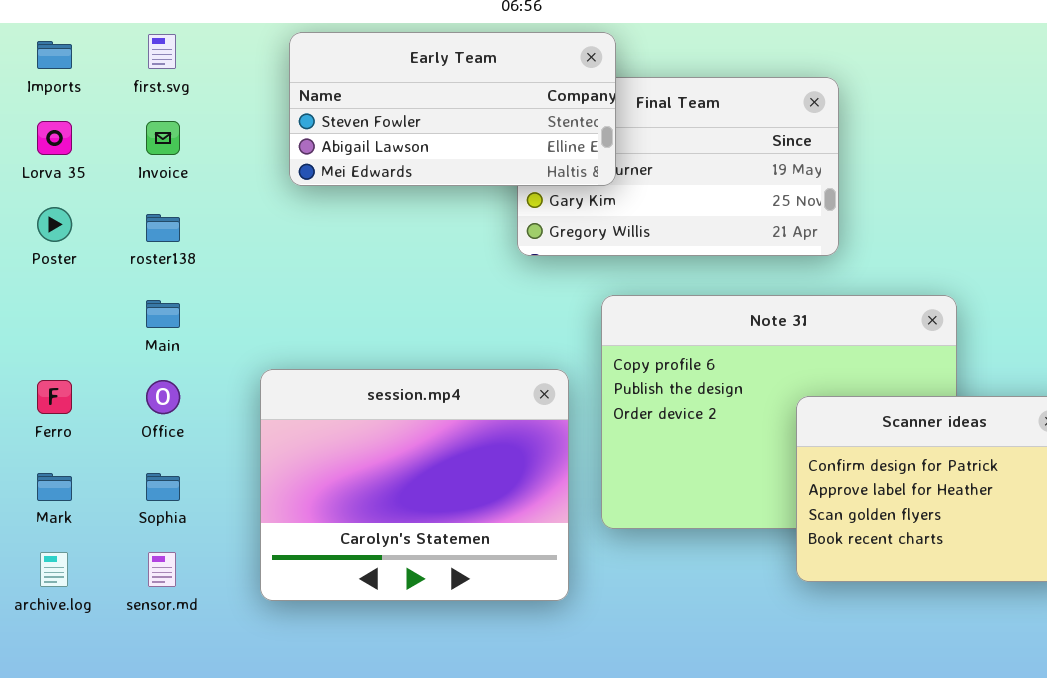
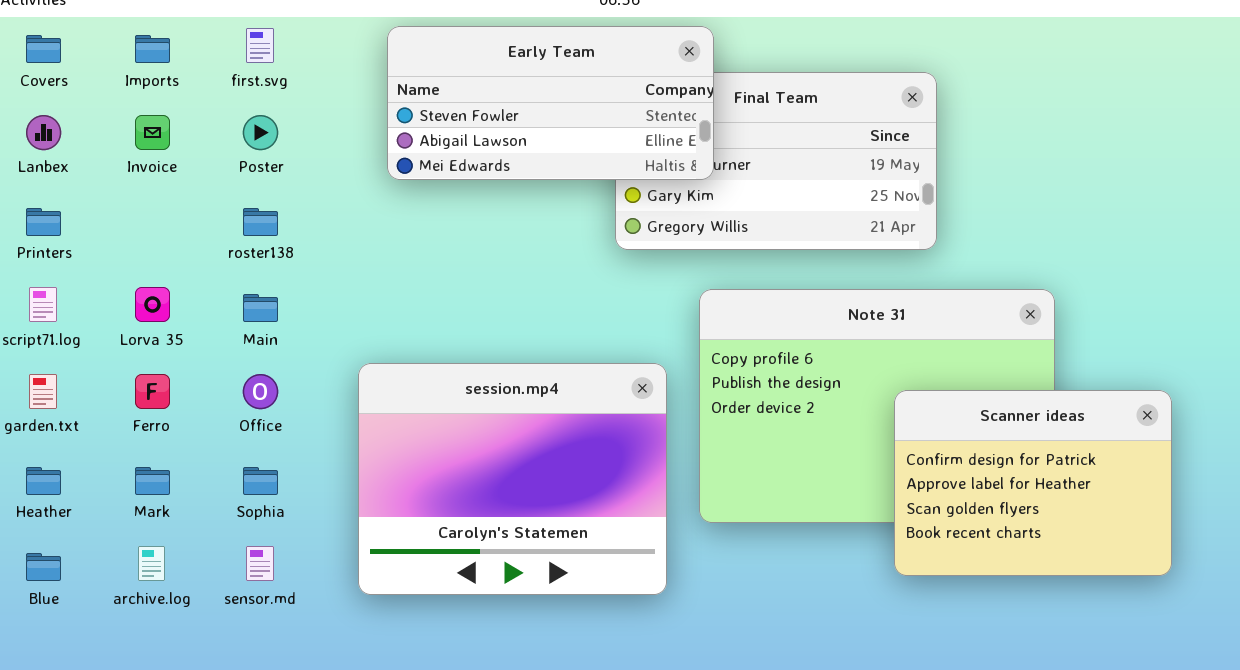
Lorva 35: [37,121,72,155] -> [135,287,170,322], moved
Invoice: [146,121,180,155] -> [135,115,170,150], moved
Poster: [37,207,72,242] -> [243,115,278,150], moved

